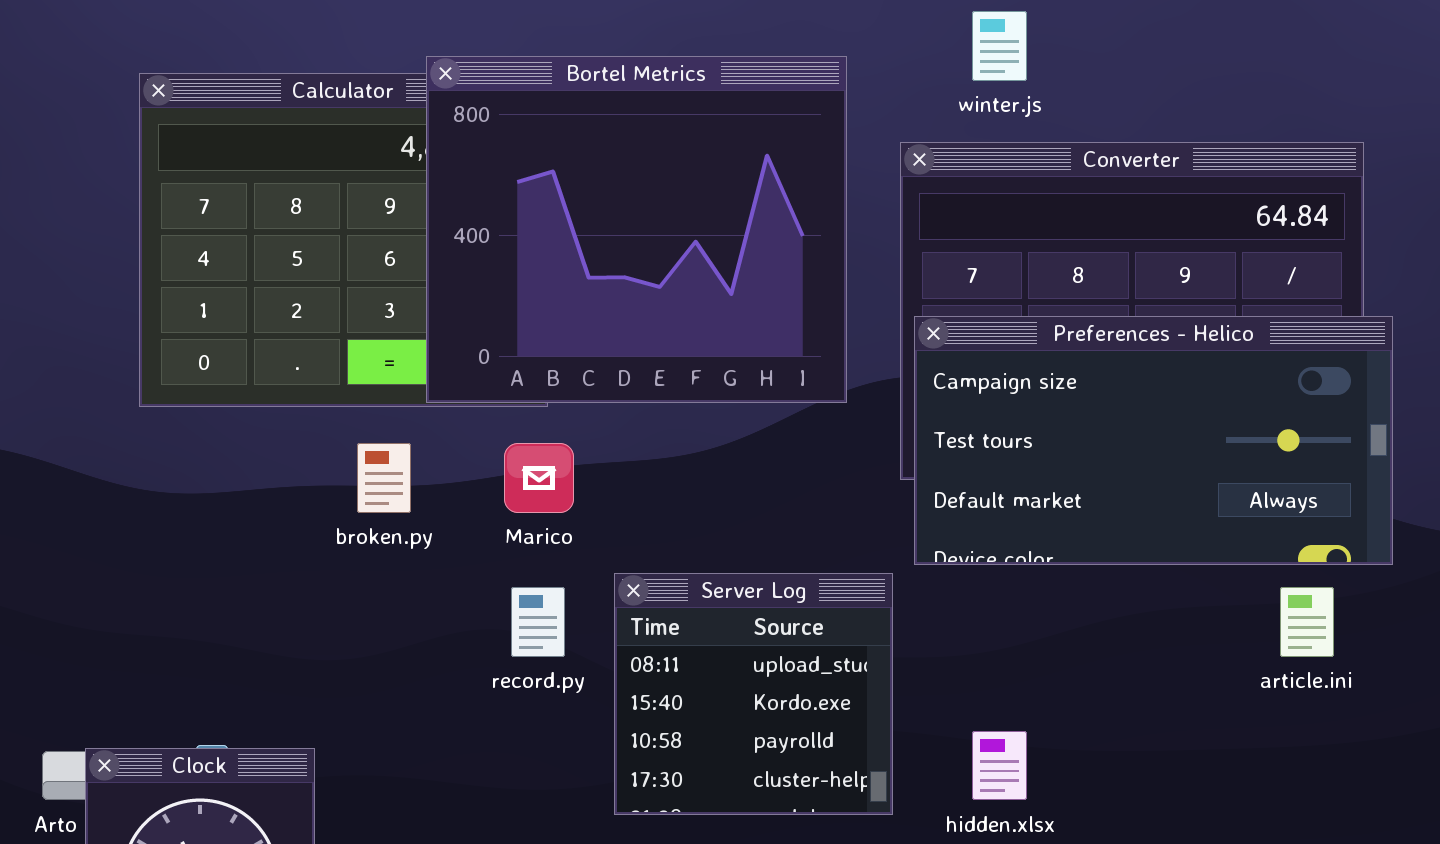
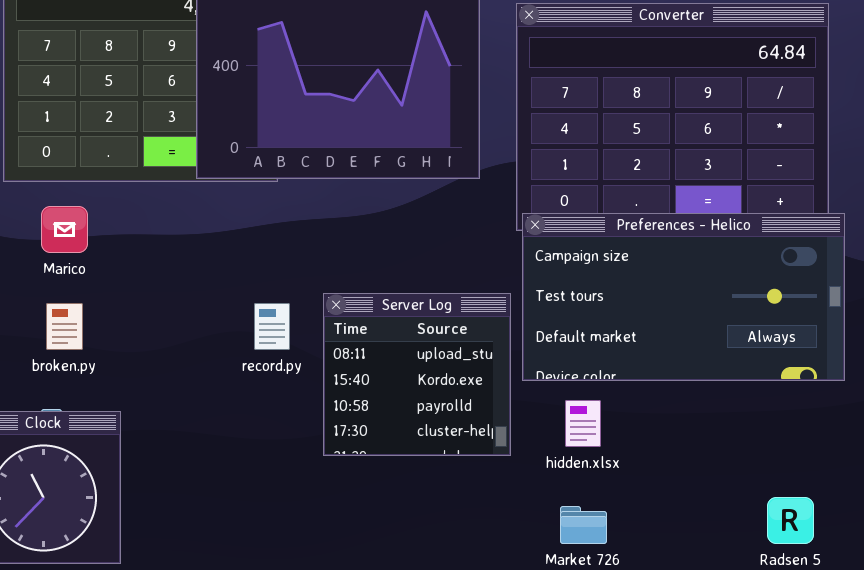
Preferences - Helico: [914,316,1393,565] -> [522,213,845,381], moved
broken.py: [357,443,411,513] -> [46,303,83,350], moved
Marico: [504,443,574,513] -> [41,206,88,253], moved

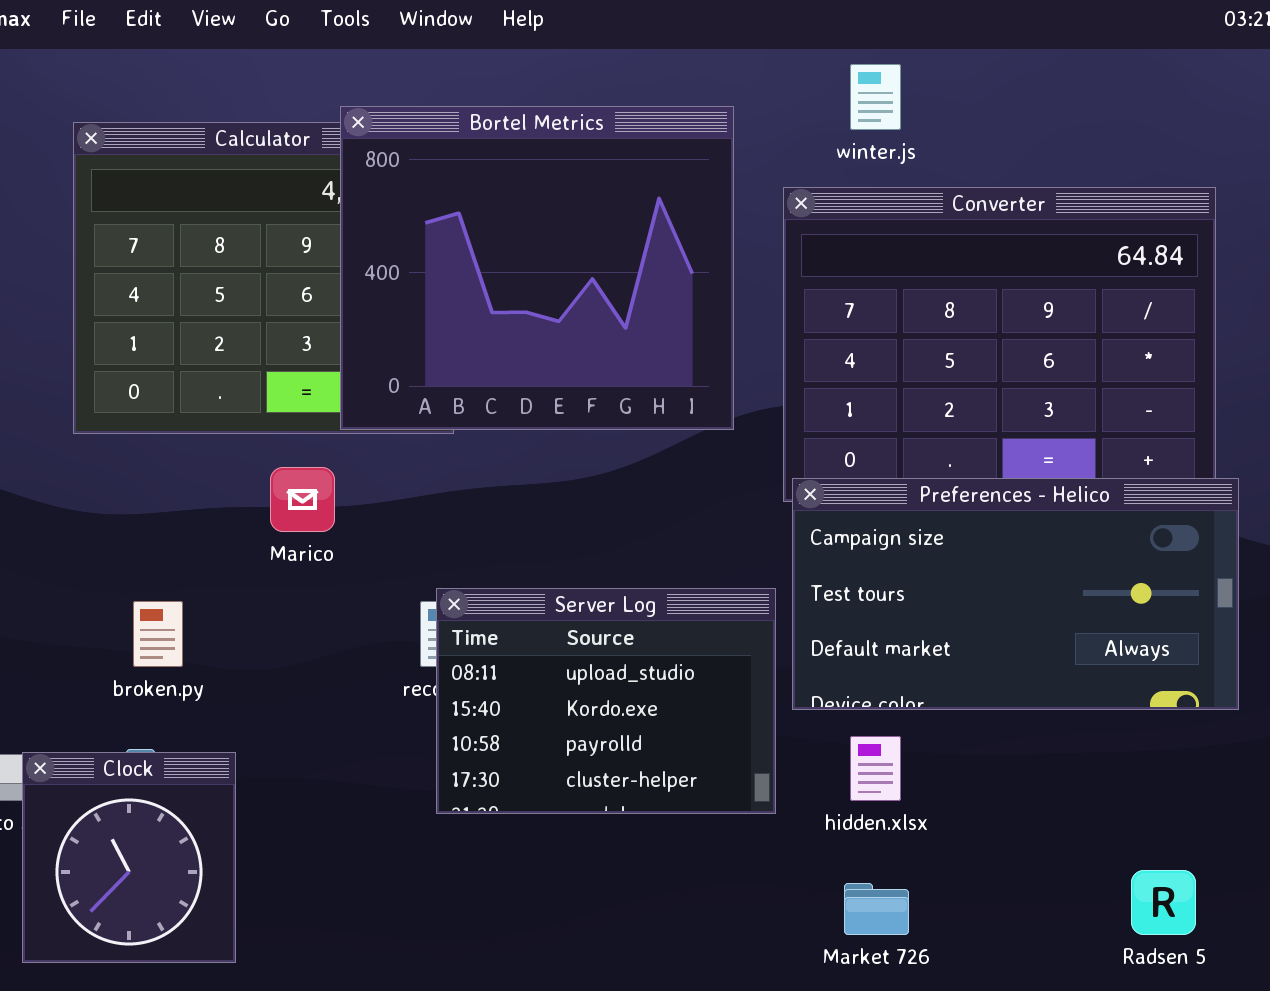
Marico: [41,206,88,253] -> [270,467,335,532], moved
Server Log: [323,293,511,456] -> [436,588,776,814], resized

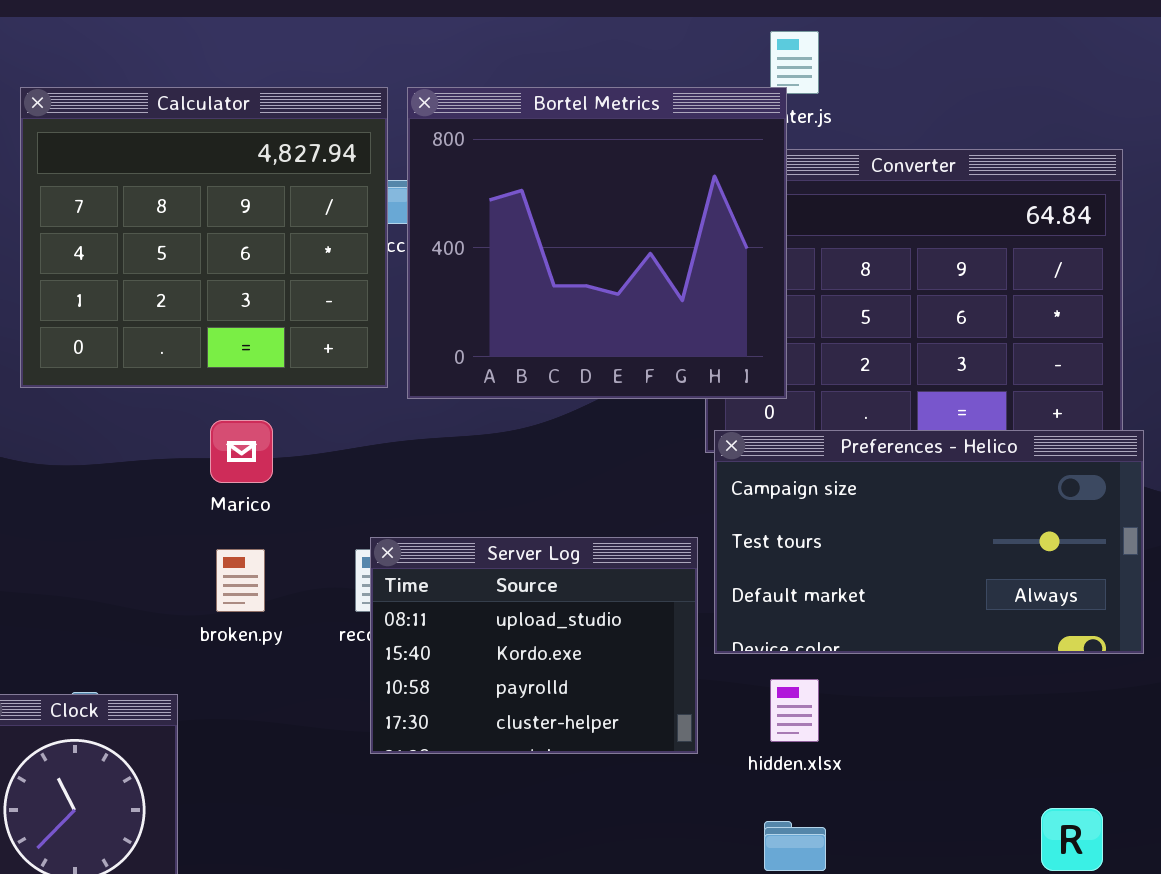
Bortel Metrics: [340,106,734,430] -> [407,87,787,399], moved
broken.py: [133,601,183,667] -> [216,549,265,612], moved

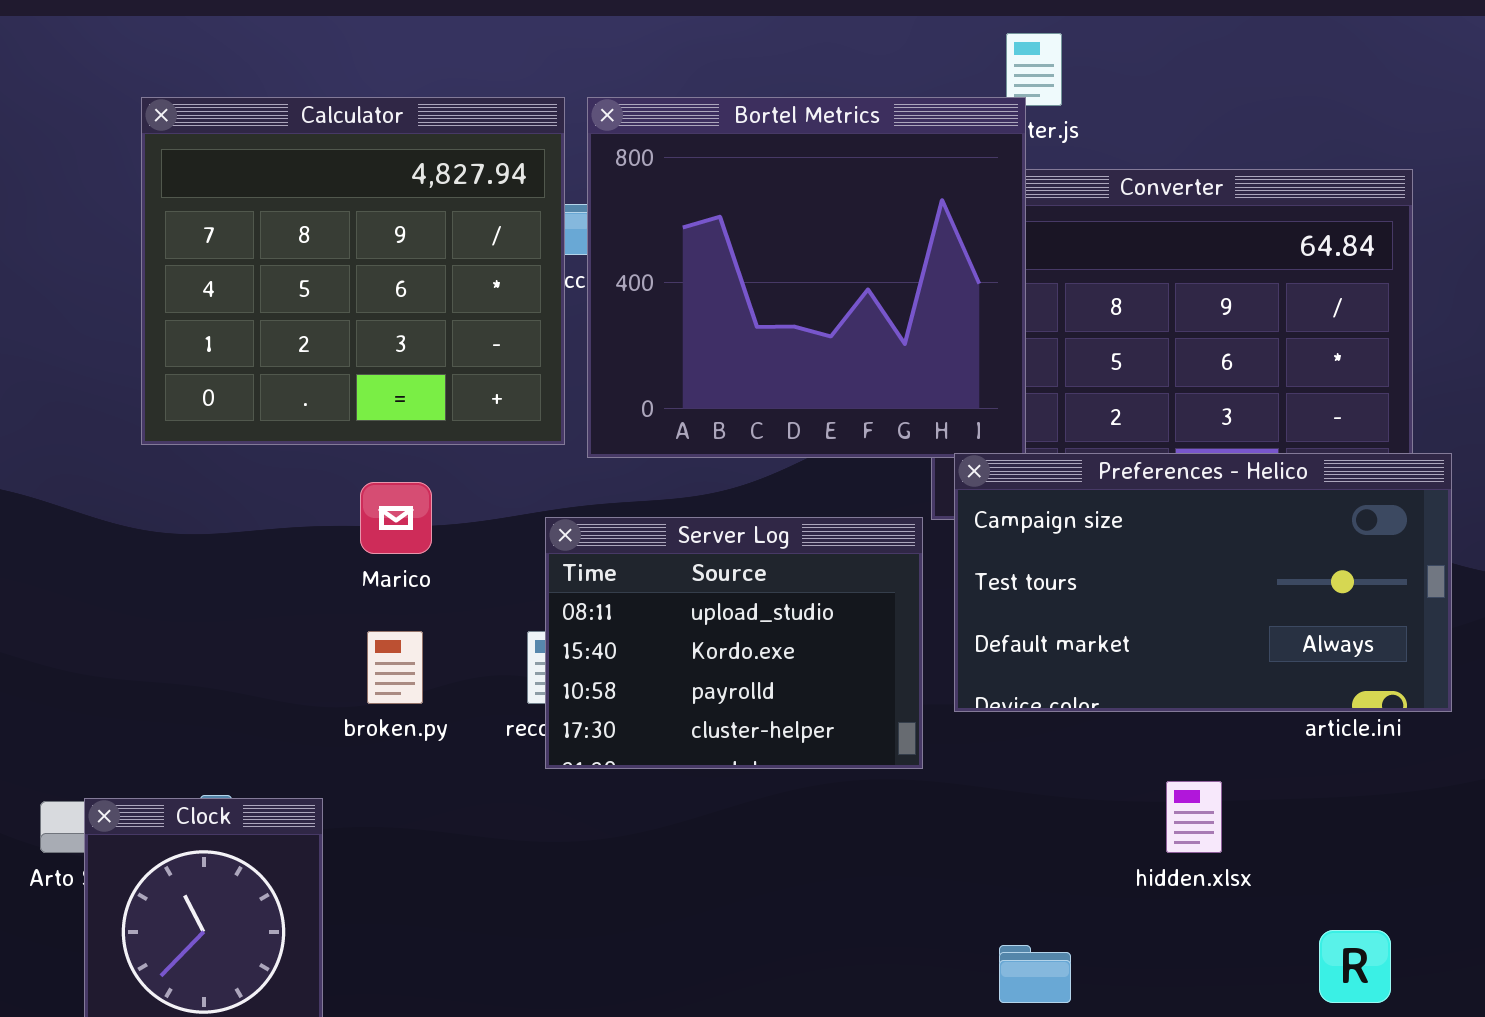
Preferences - Helico: [714,430,1144,654] -> [954,453,1452,712], moved
Server Log: [370,537,698,754] -> [545,517,923,769], moved
hidden.xlsx: [770,679,819,742] -> [1166,781,1222,853], moved

